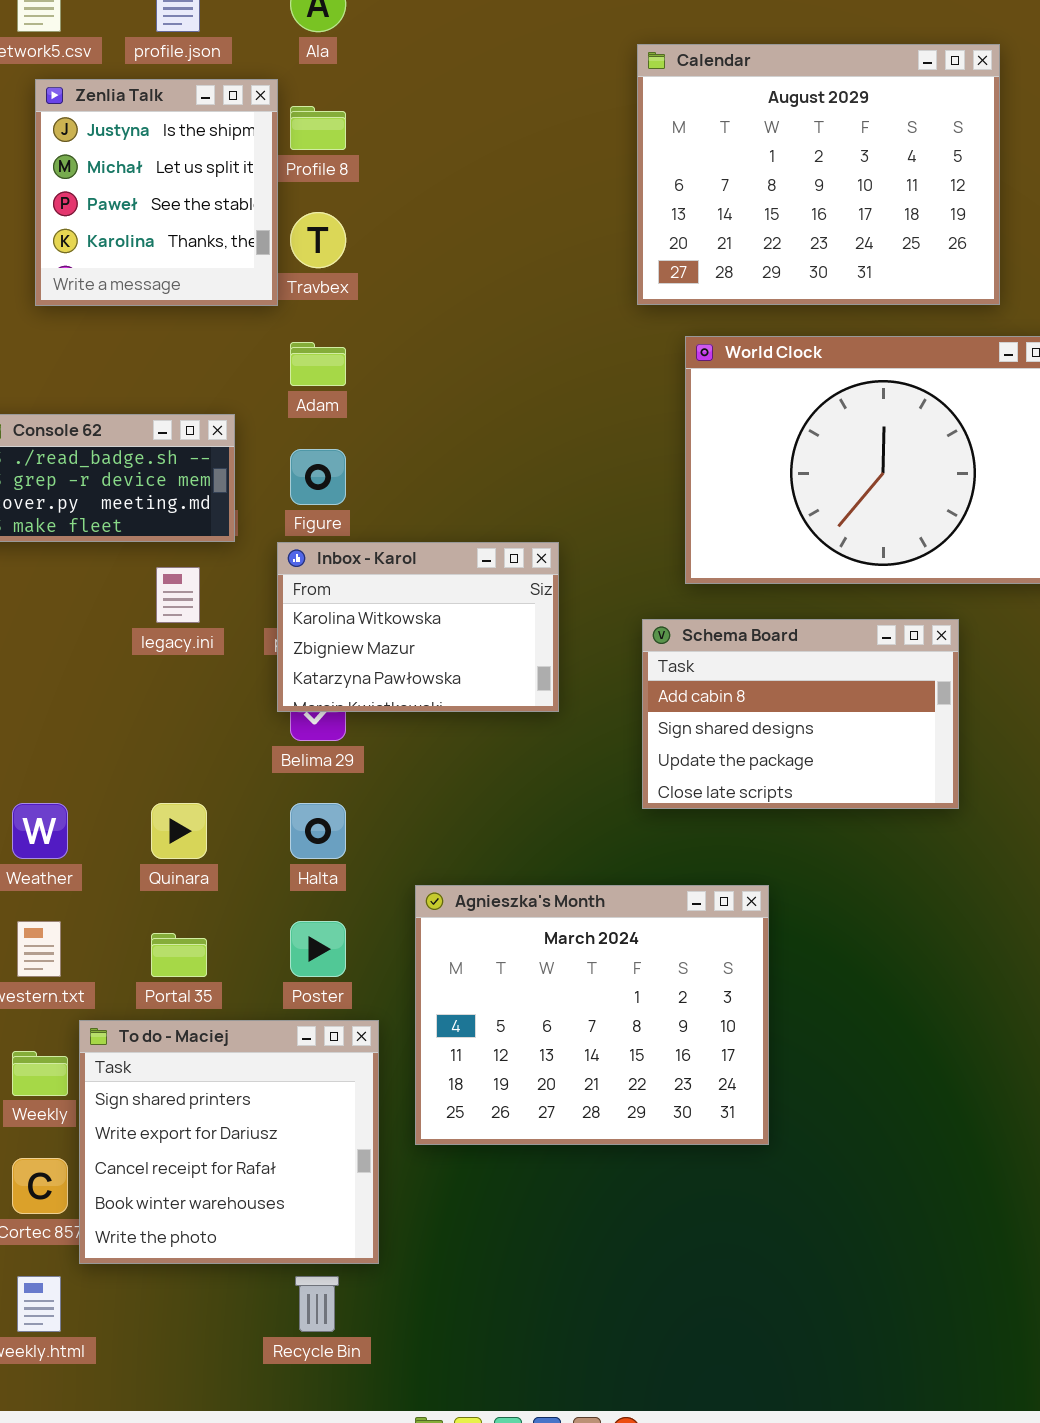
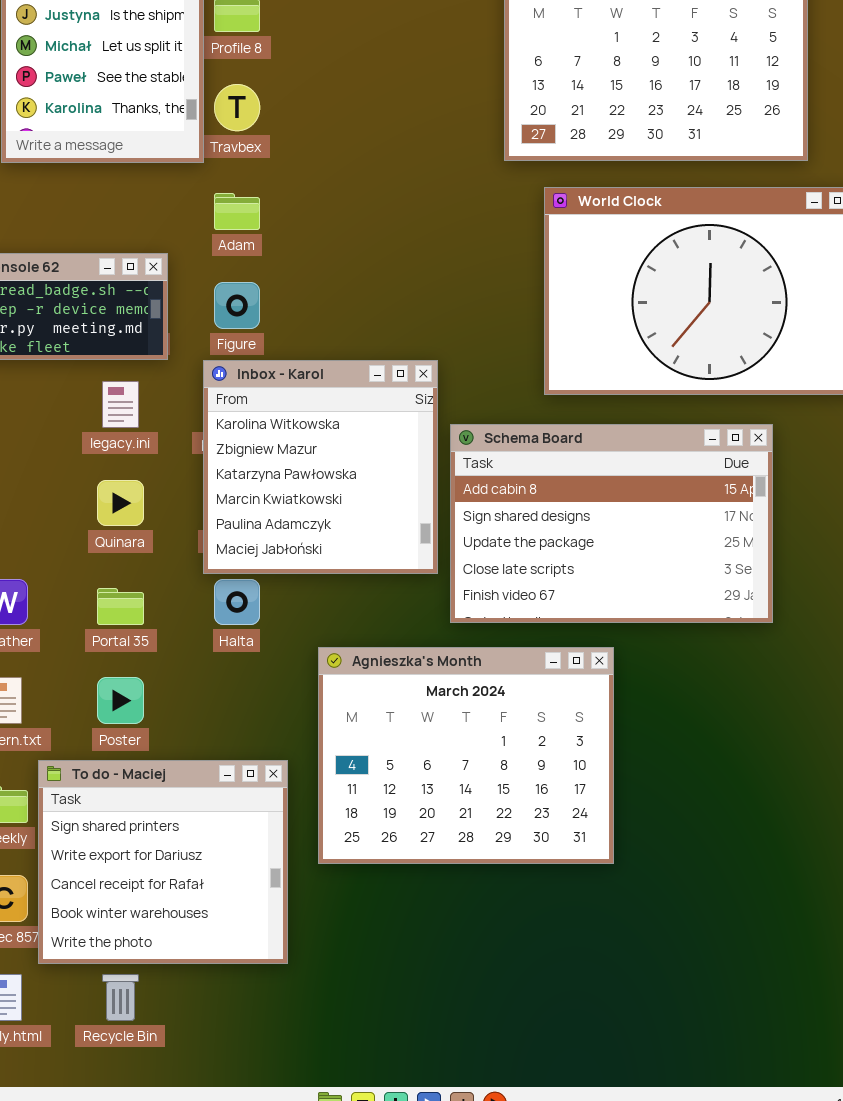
Inbox - Karol: [277,542,559,712] -> [203,360,438,574], resized
Schema Board: [642,619,959,809] -> [450,424,773,623], resized
Quinara: [151,803,207,859] -> [97,480,144,526], moved
Poster: [290,921,346,977] -> [97,677,144,724], moved
Portal 35: [151,933,207,977] -> [97,588,144,625], moved
Recycle Bin: [295,1276,339,1332] -> [102,974,139,1021], moved

